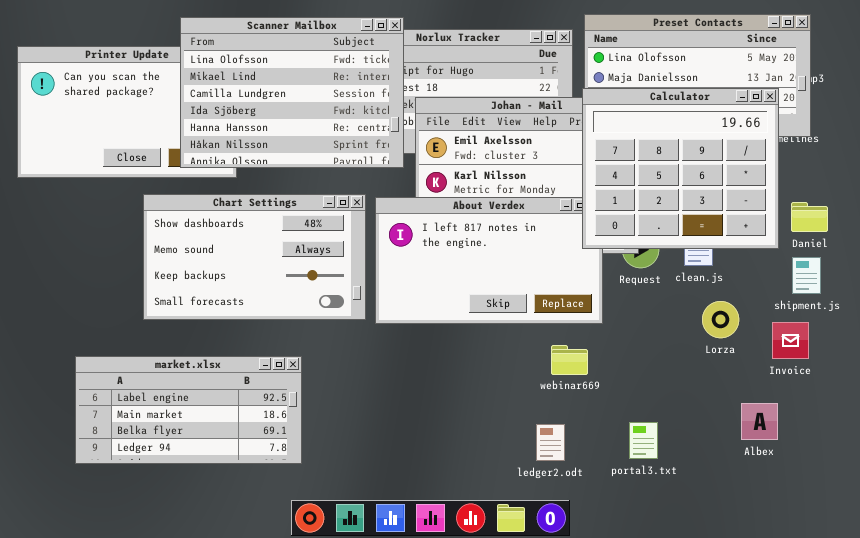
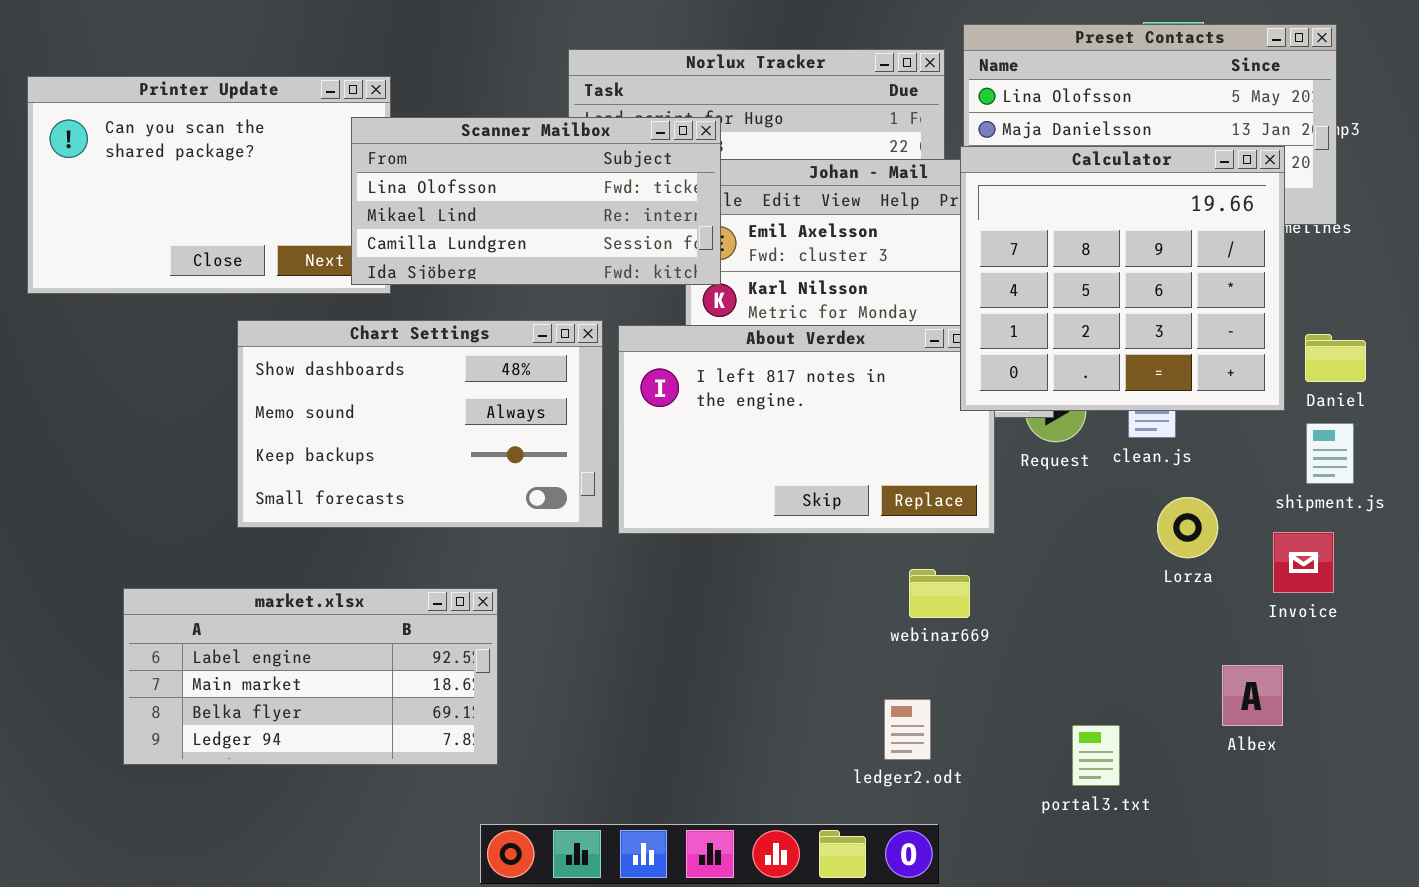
Scanner Mailbox: [180,17,404,168] -> [351,117,721,285], moved, resized
portal3.txt: [629,422,658,459] -> [1072,725,1120,786], moved

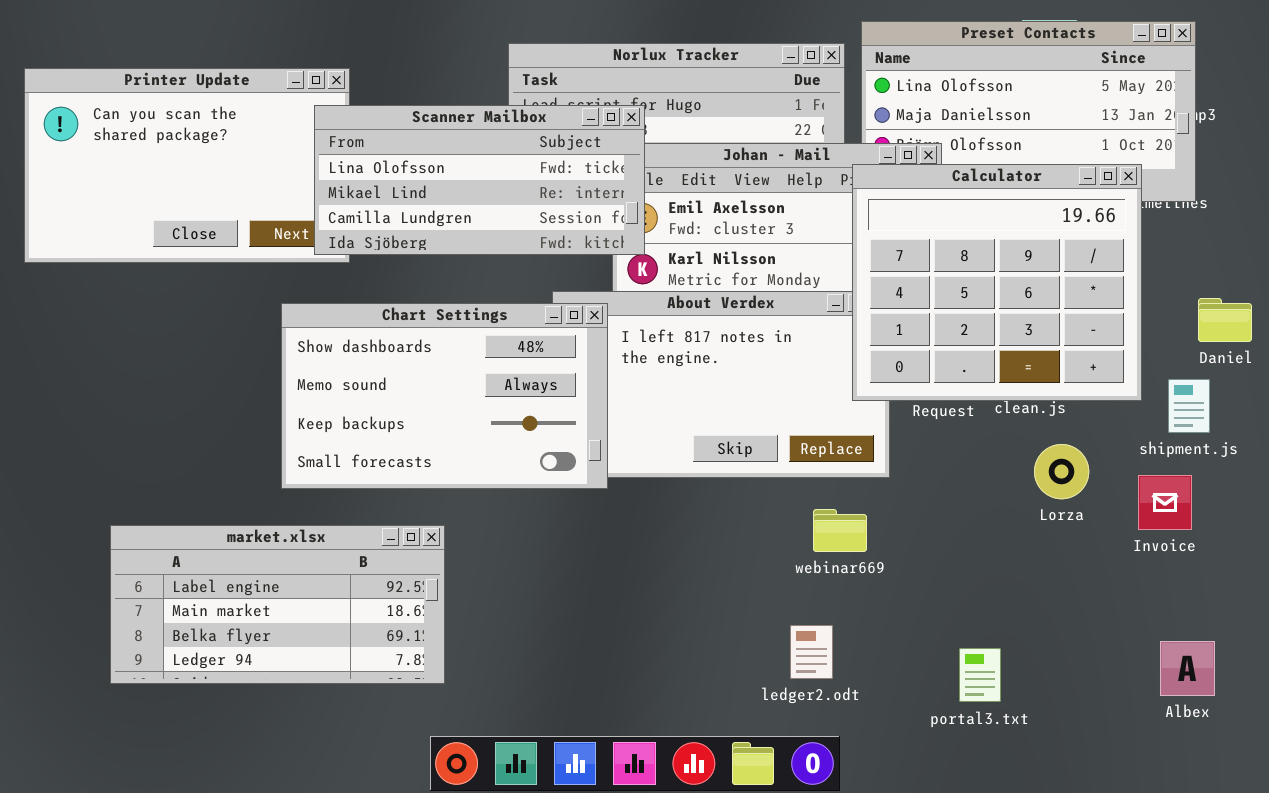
Calculator: [960,146,1285,411] -> [852,164,1142,401], moved
Chart Settings: [237,320,603,528] -> [281,303,608,489], moved
Daniel: [1305,334,1366,382] -> [1198,298,1252,342], moved
Albex: [1222,665,1283,726] -> [1160,641,1215,696], moved

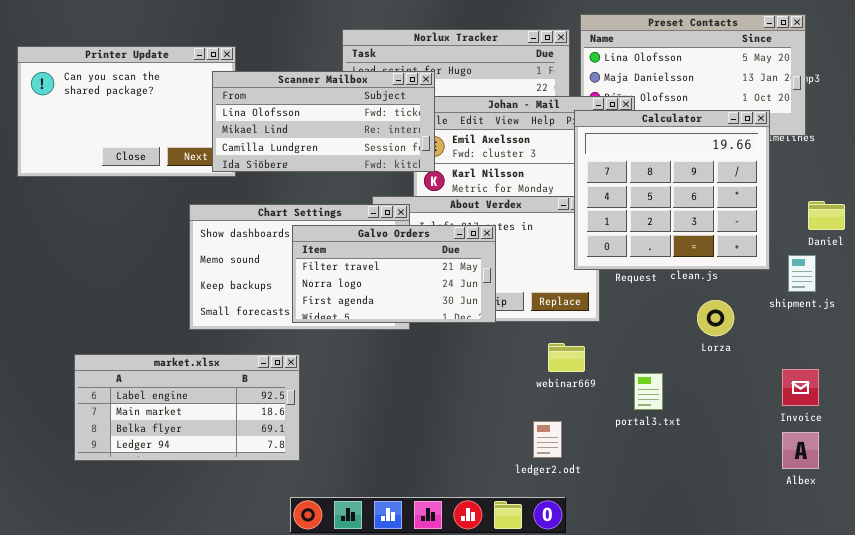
Galvo Orders: none -> [292,225,496,323], opened
Invoice: [1138,475,1192,530] -> [782,369,819,406], moved
portal3.txt: [959,648,1001,702] -> [634,373,663,410], moved

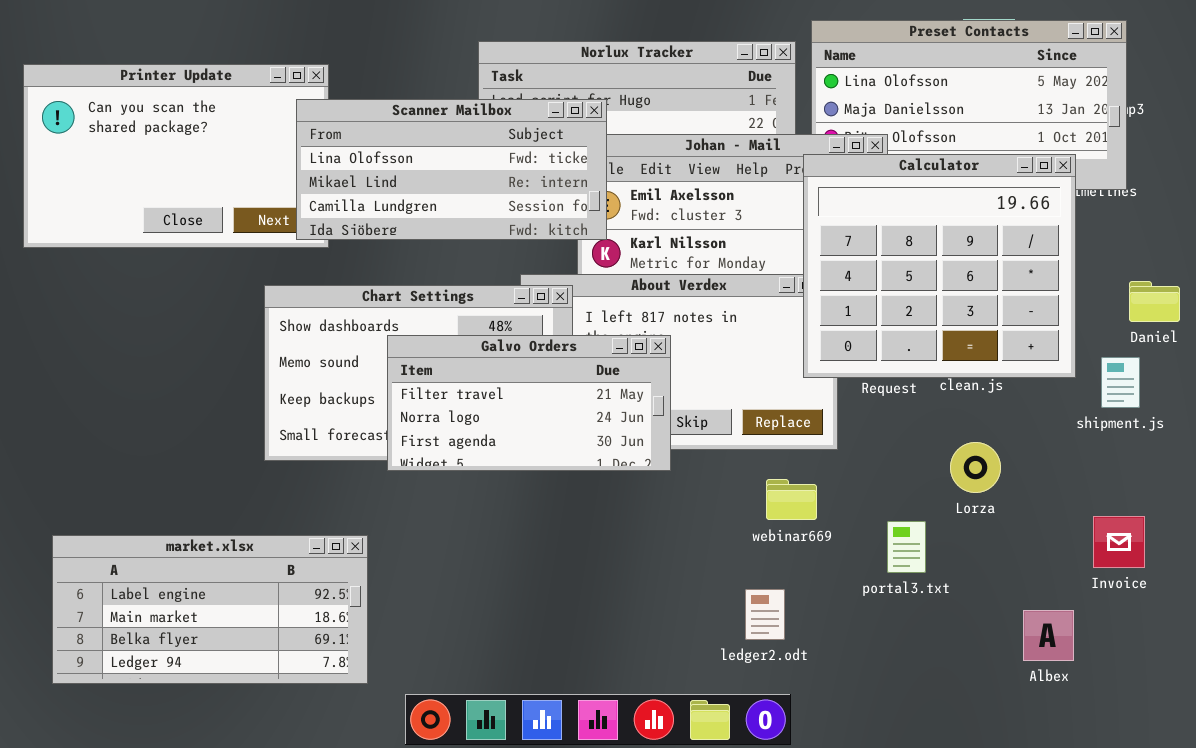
Galvo Orders: [292,225,496,323] -> [387,335,671,471], moved
Lorza: [697,300,734,336] -> [950,442,1001,493], moved
market.xlsx: [74,354,300,461] -> [52,535,368,684], moved
Albex: [782,432,819,469] -> [1023,610,1074,661], moved

